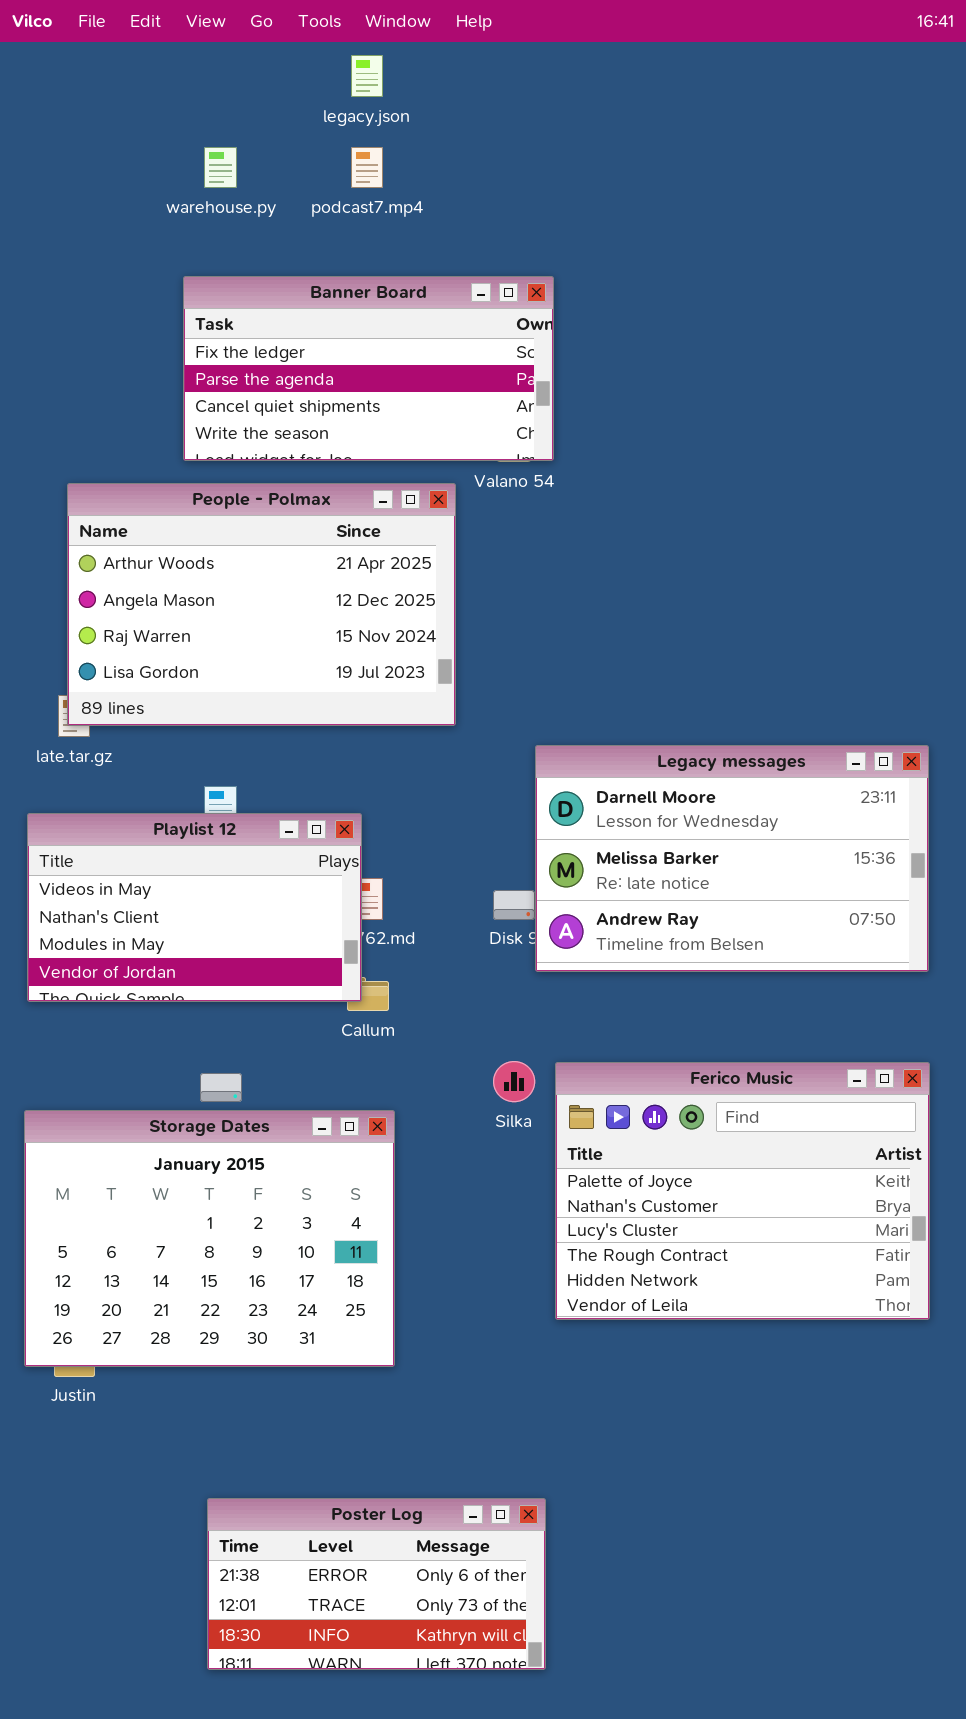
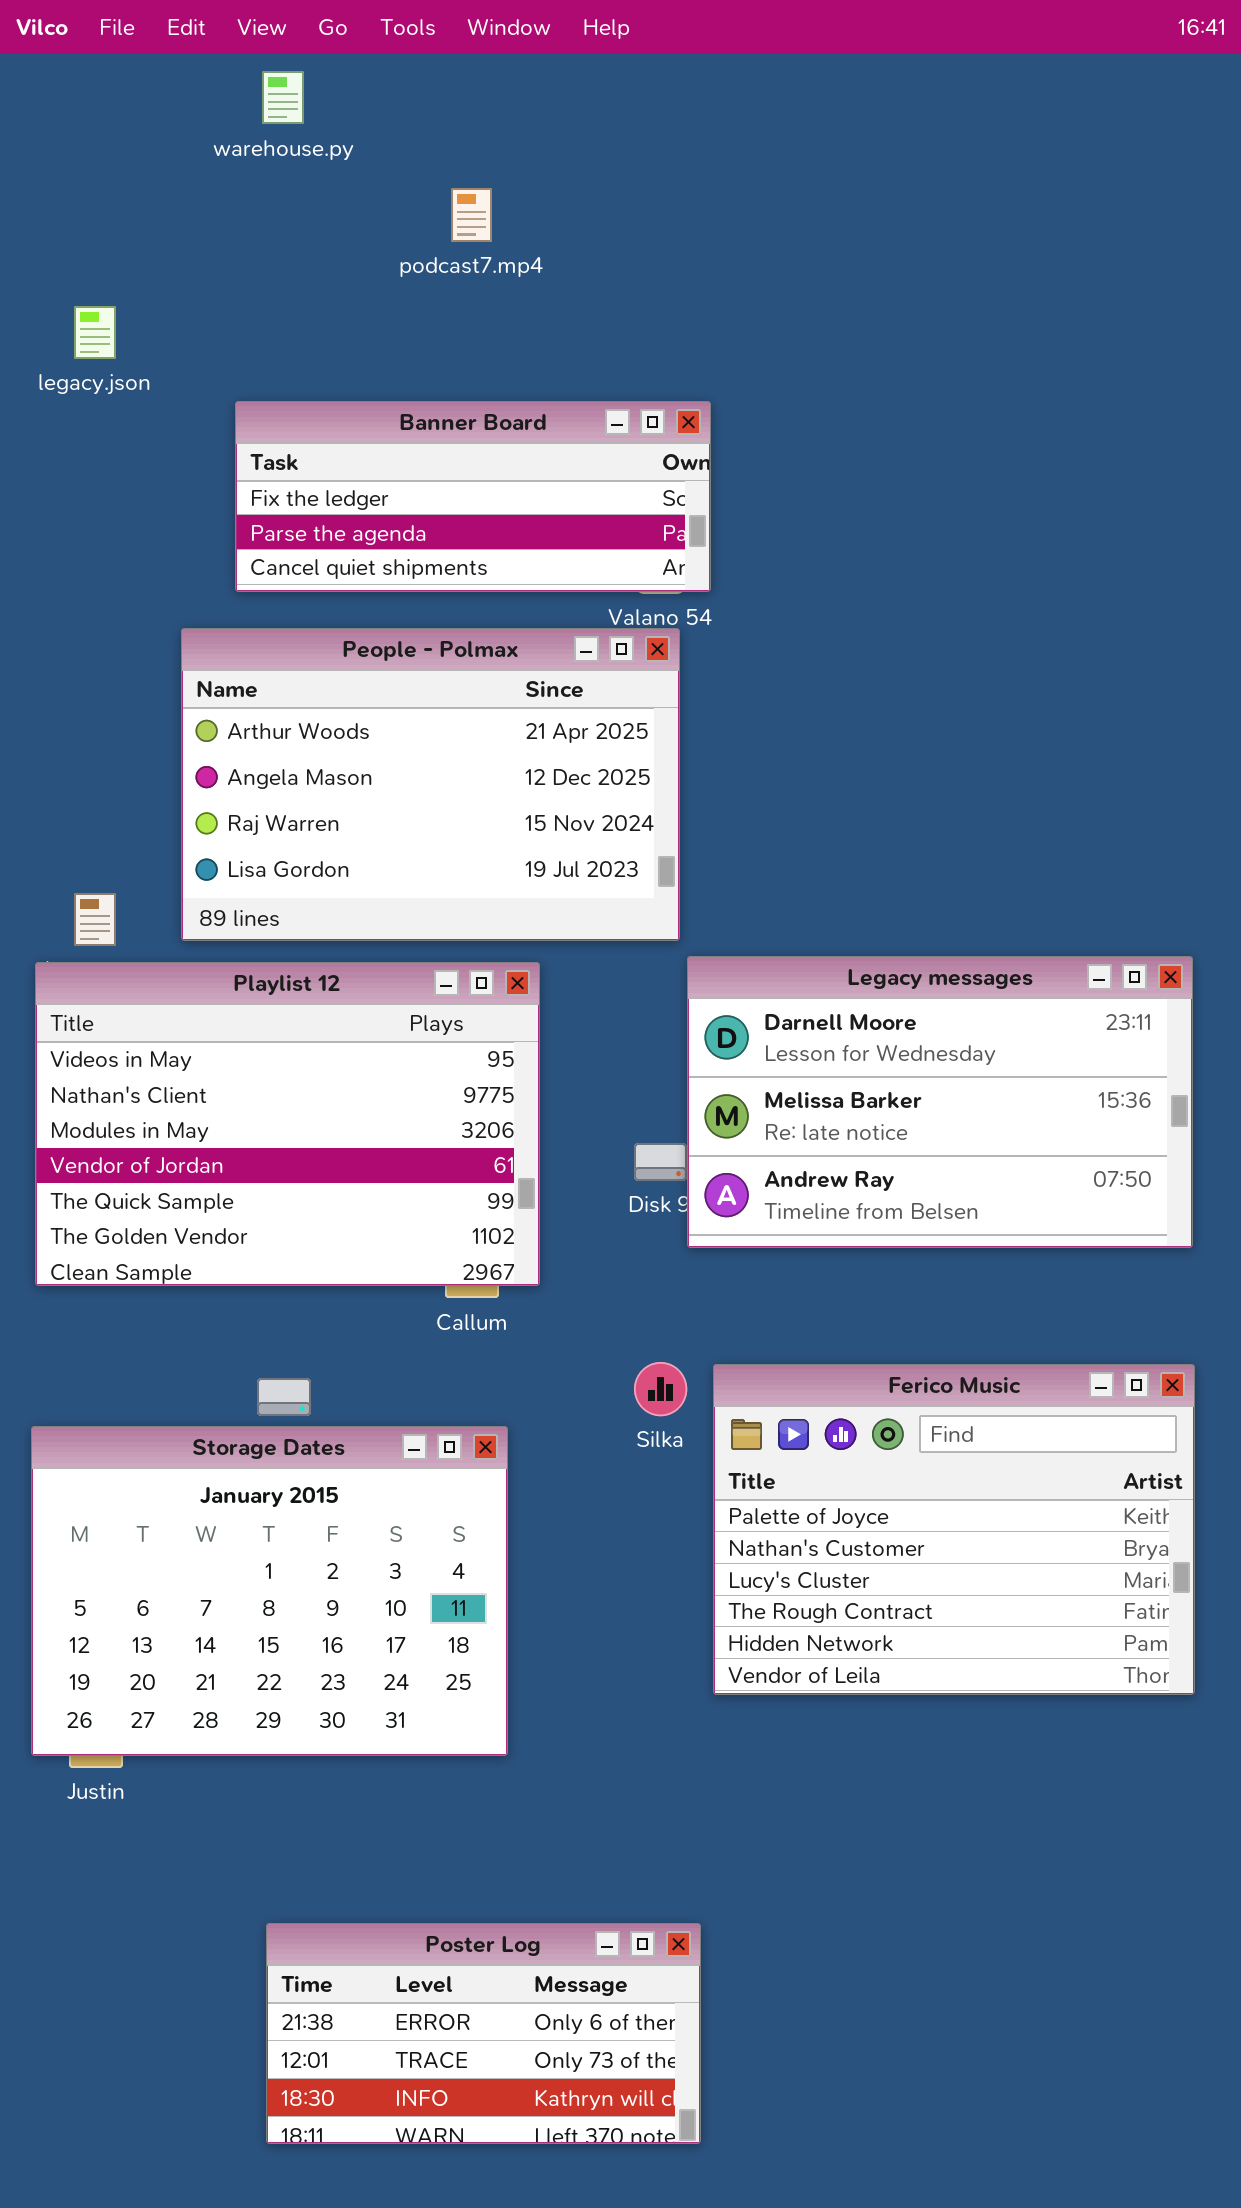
legacy.json: [351,55,383,97] -> [74,306,116,359], moved
warehouse.py: [204,147,237,188] -> [262,71,304,124], moved
Banner Board: [183,276,554,461] -> [235,401,711,592], resized
People - Polmax: [67,483,456,726] -> [181,628,680,941], moved
Playlist 12: [27,813,362,1002] -> [35,962,540,1286], resized

